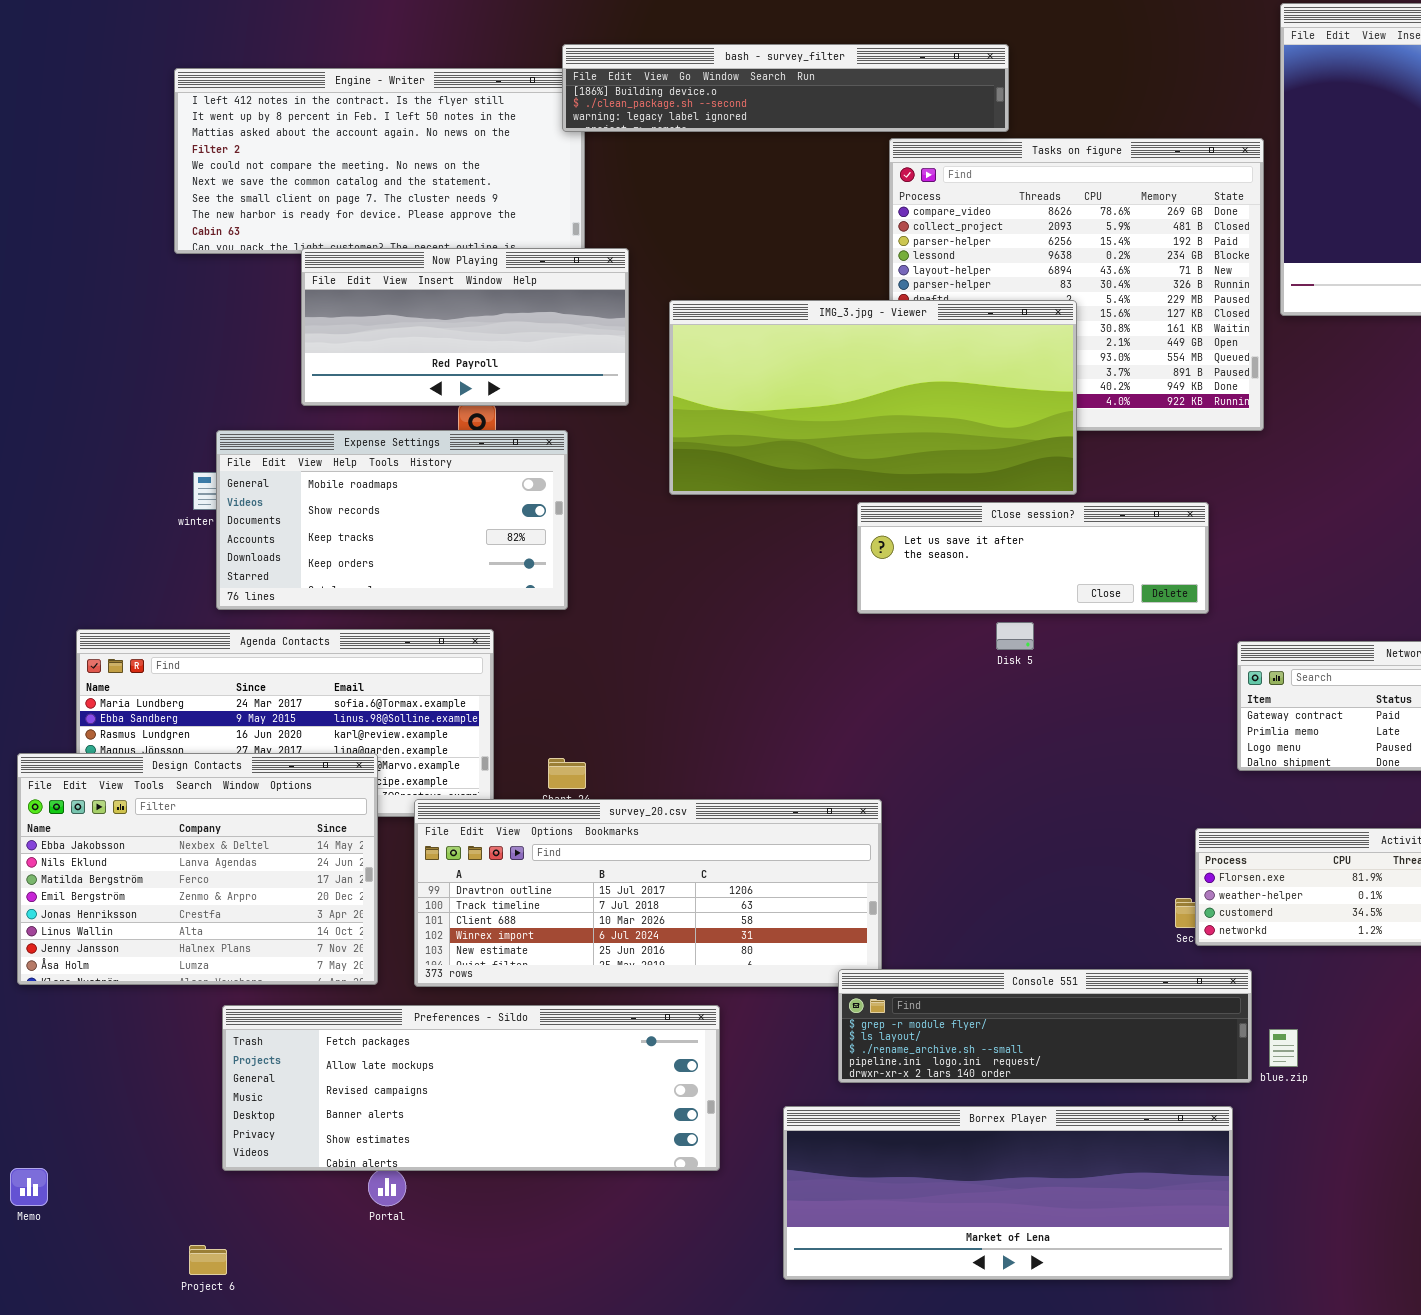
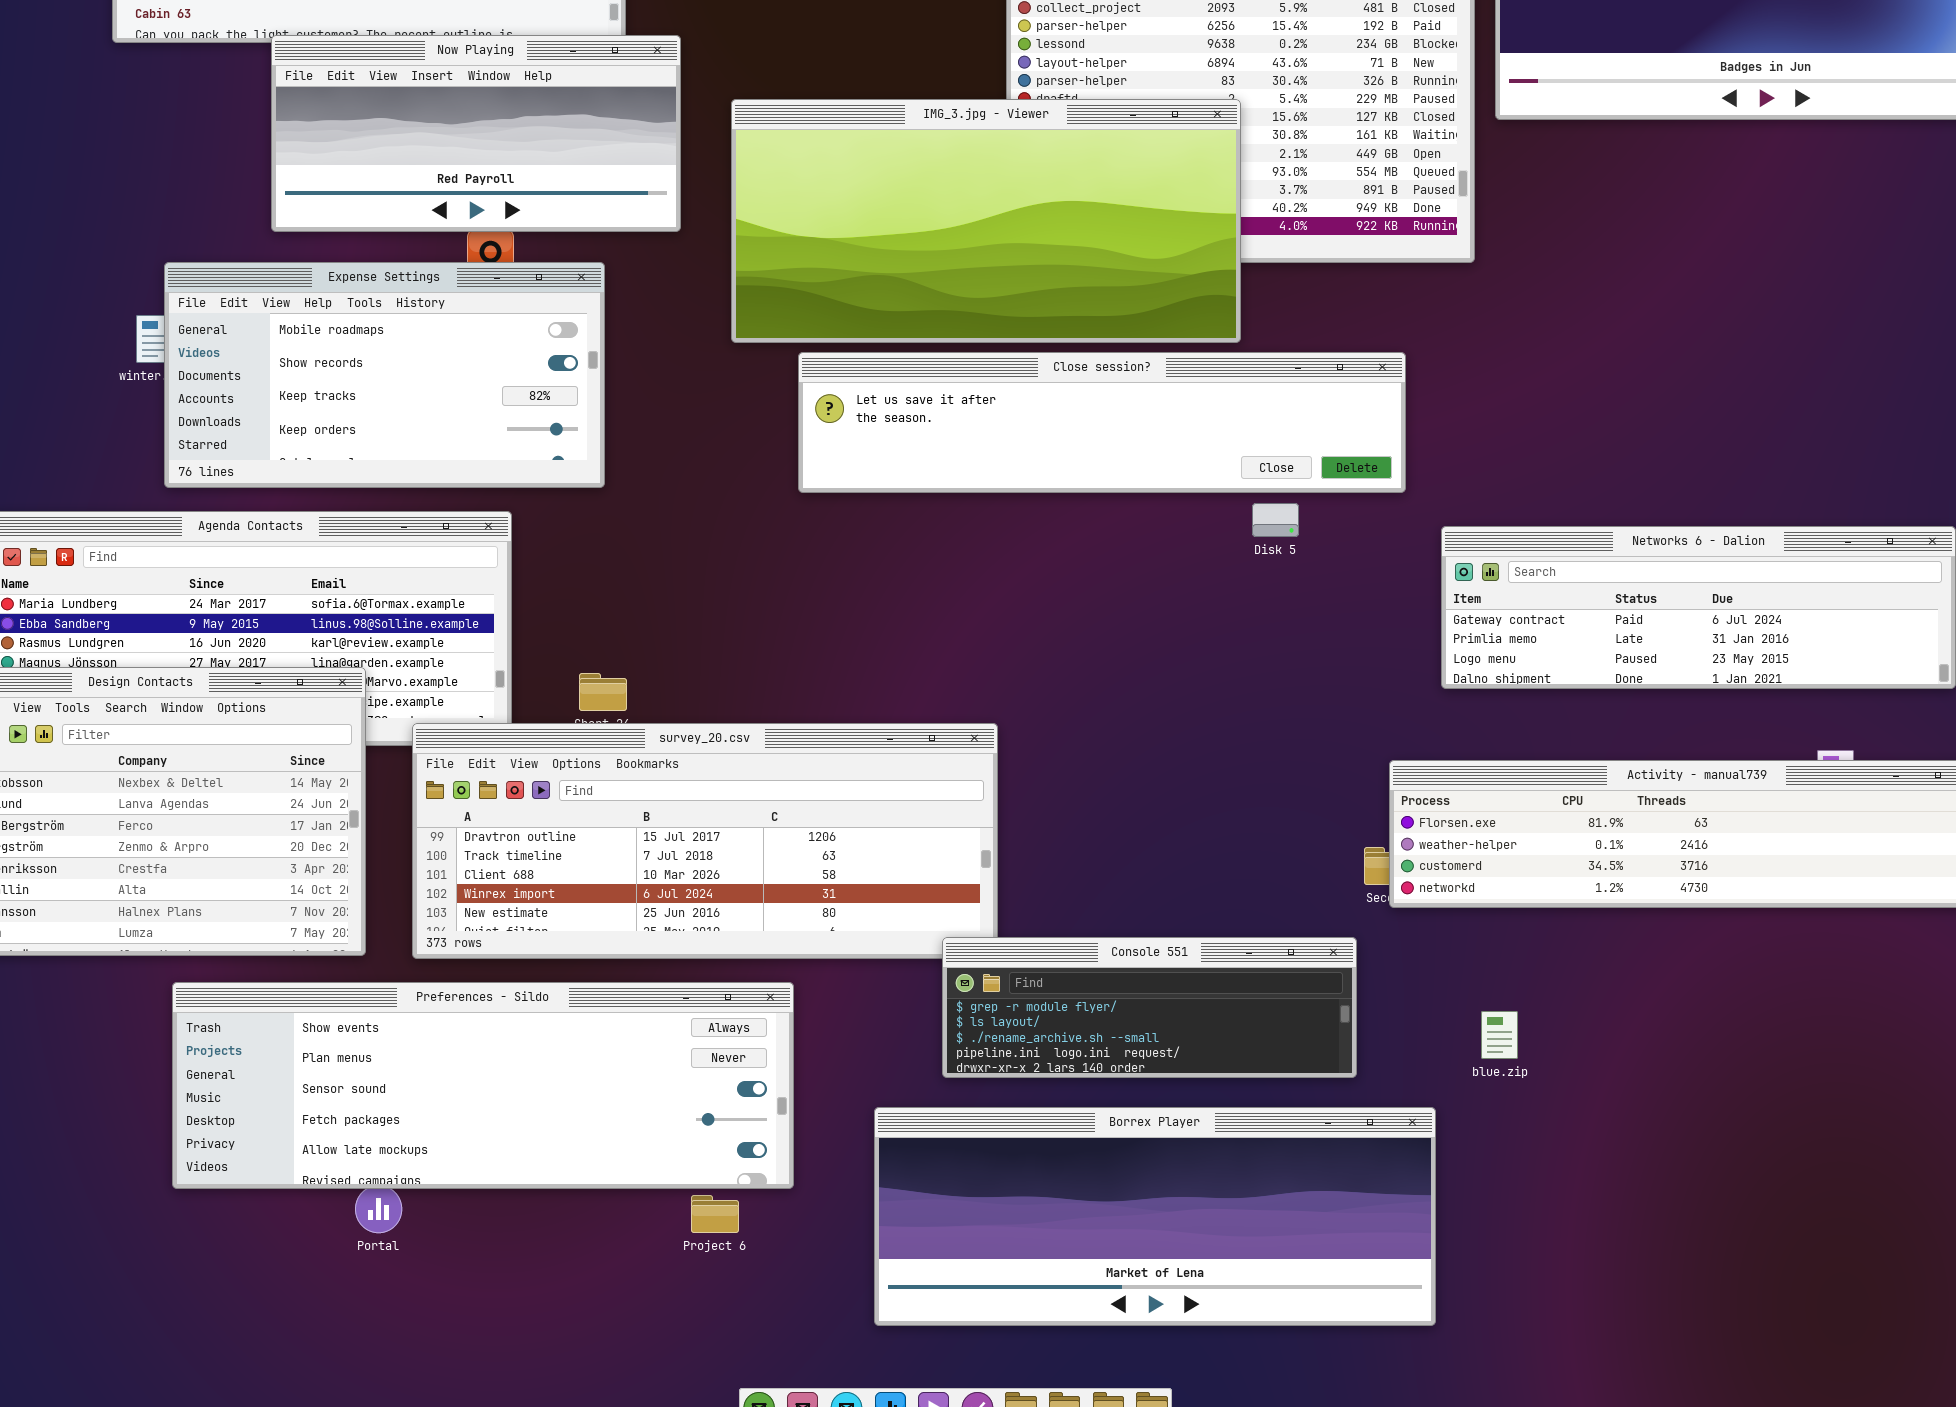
Close session?: [857,502,1209,614] -> [798,352,1406,493], resized
Disk 5: [996,622,1034,650] -> [1252,503,1299,537], moved
Console 551: [838,969,1252,1083] -> [942,937,1357,1078], resized
Preferences - Sildo: [222,1005,720,1171] -> [172,982,794,1189], scrolled up 3 rows
Project 6: [189,1245,227,1275] -> [691,1195,739,1233], moved

